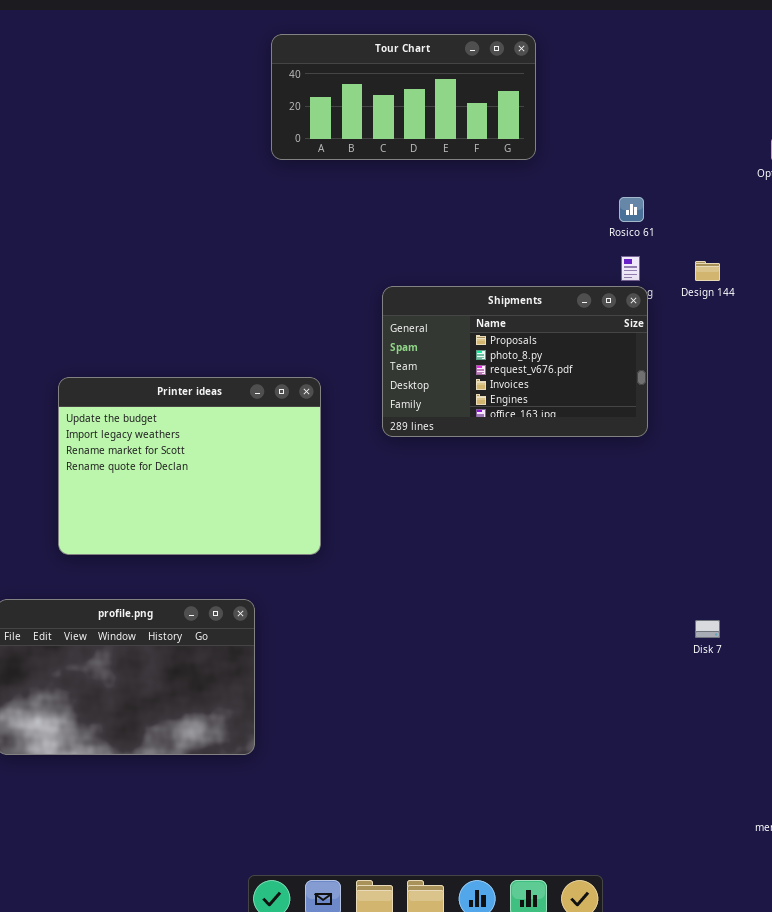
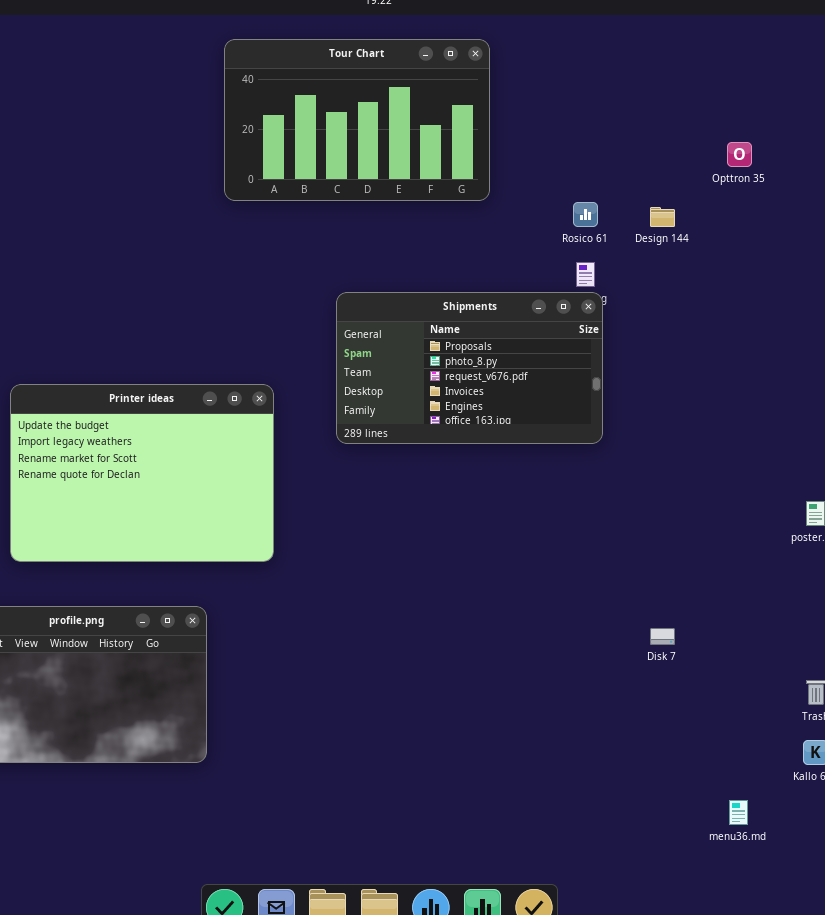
Tour Chart: [271,34,536,160] -> [224,39,490,201], resized
Design 144: [695,261,720,281] -> [650,207,675,227], moved

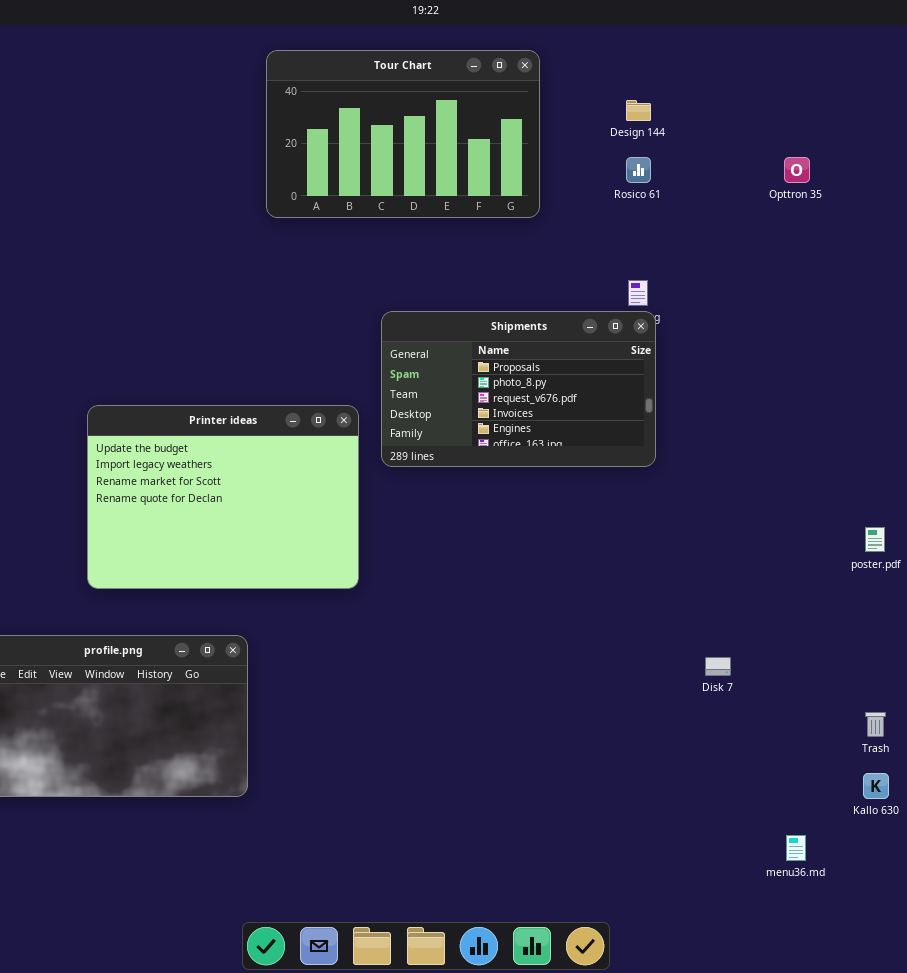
Rosico 61: [573,202,598,227] -> [626,157,651,183], moved
Design 144: [650,207,675,227] -> [626,100,651,121], moved
Printer ideas: [10,384,274,562] -> [87,405,359,589], moved

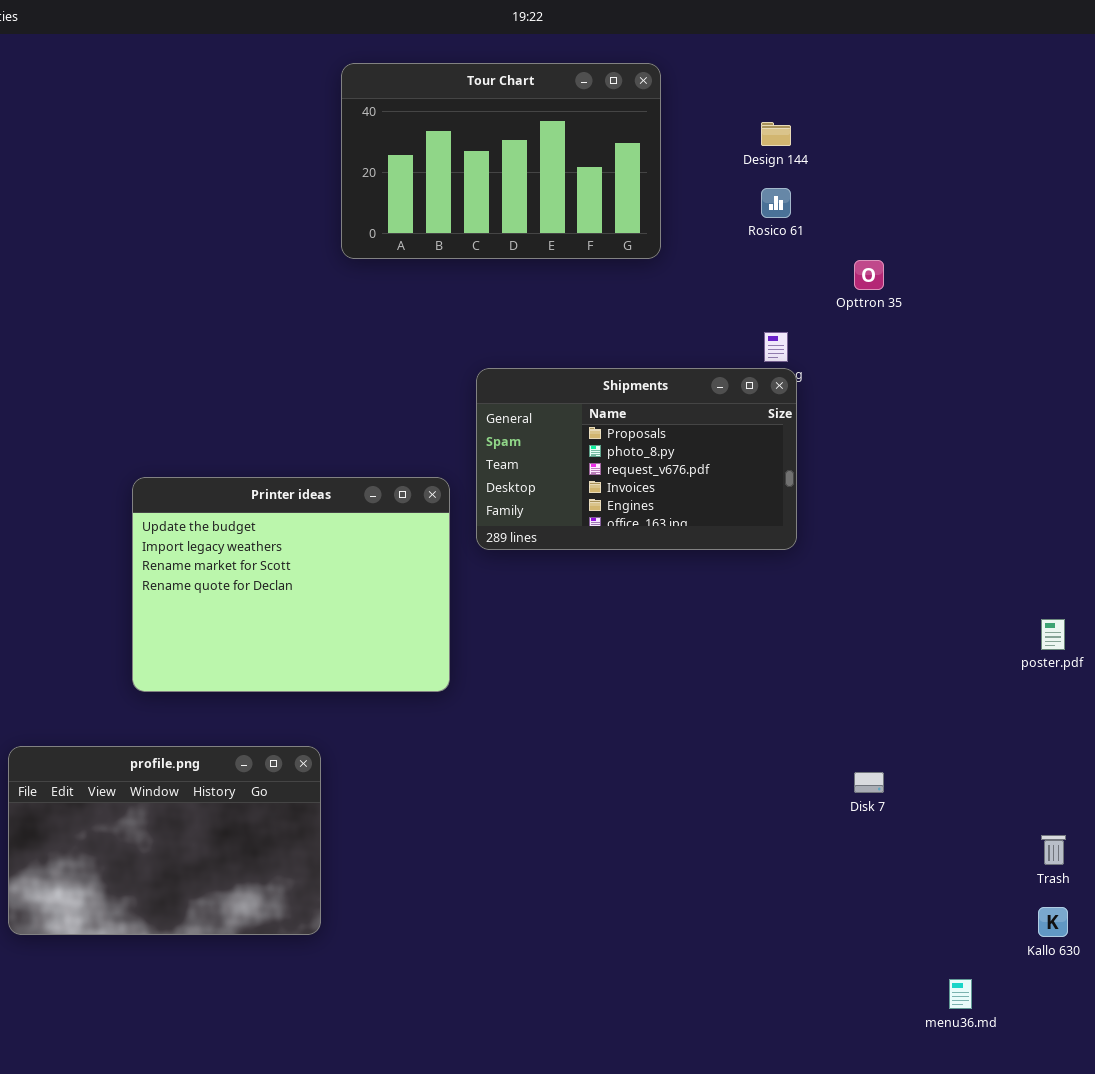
Opttron 35: [784,157,810,183] -> [854,260,884,290], moved

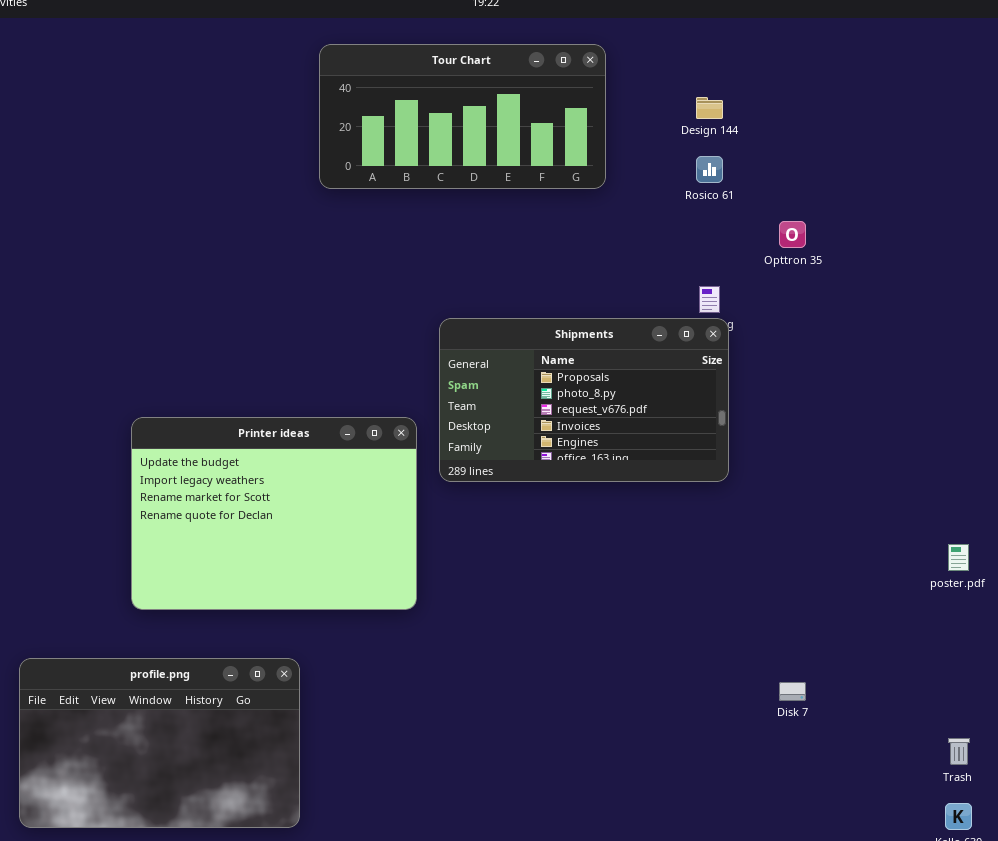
Tour Chart: [341,63,661,259] -> [319,44,606,189], resized

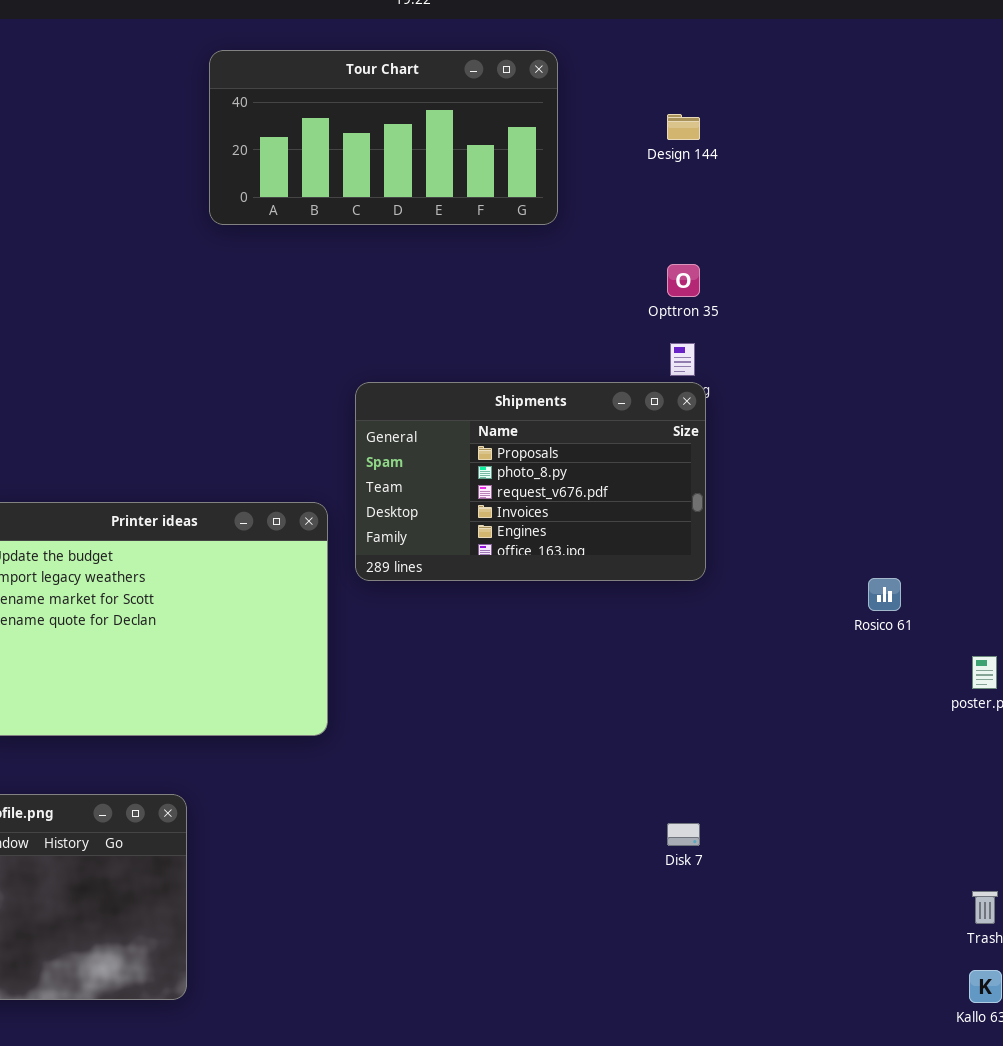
Rosico 61: [696,156,723,183] -> [868,578,901,611], moved
Opttron 35: [779,221,806,248] -> [667,264,700,297], moved
Disk 7: [779,682,806,701] -> [667,823,700,846], moved

